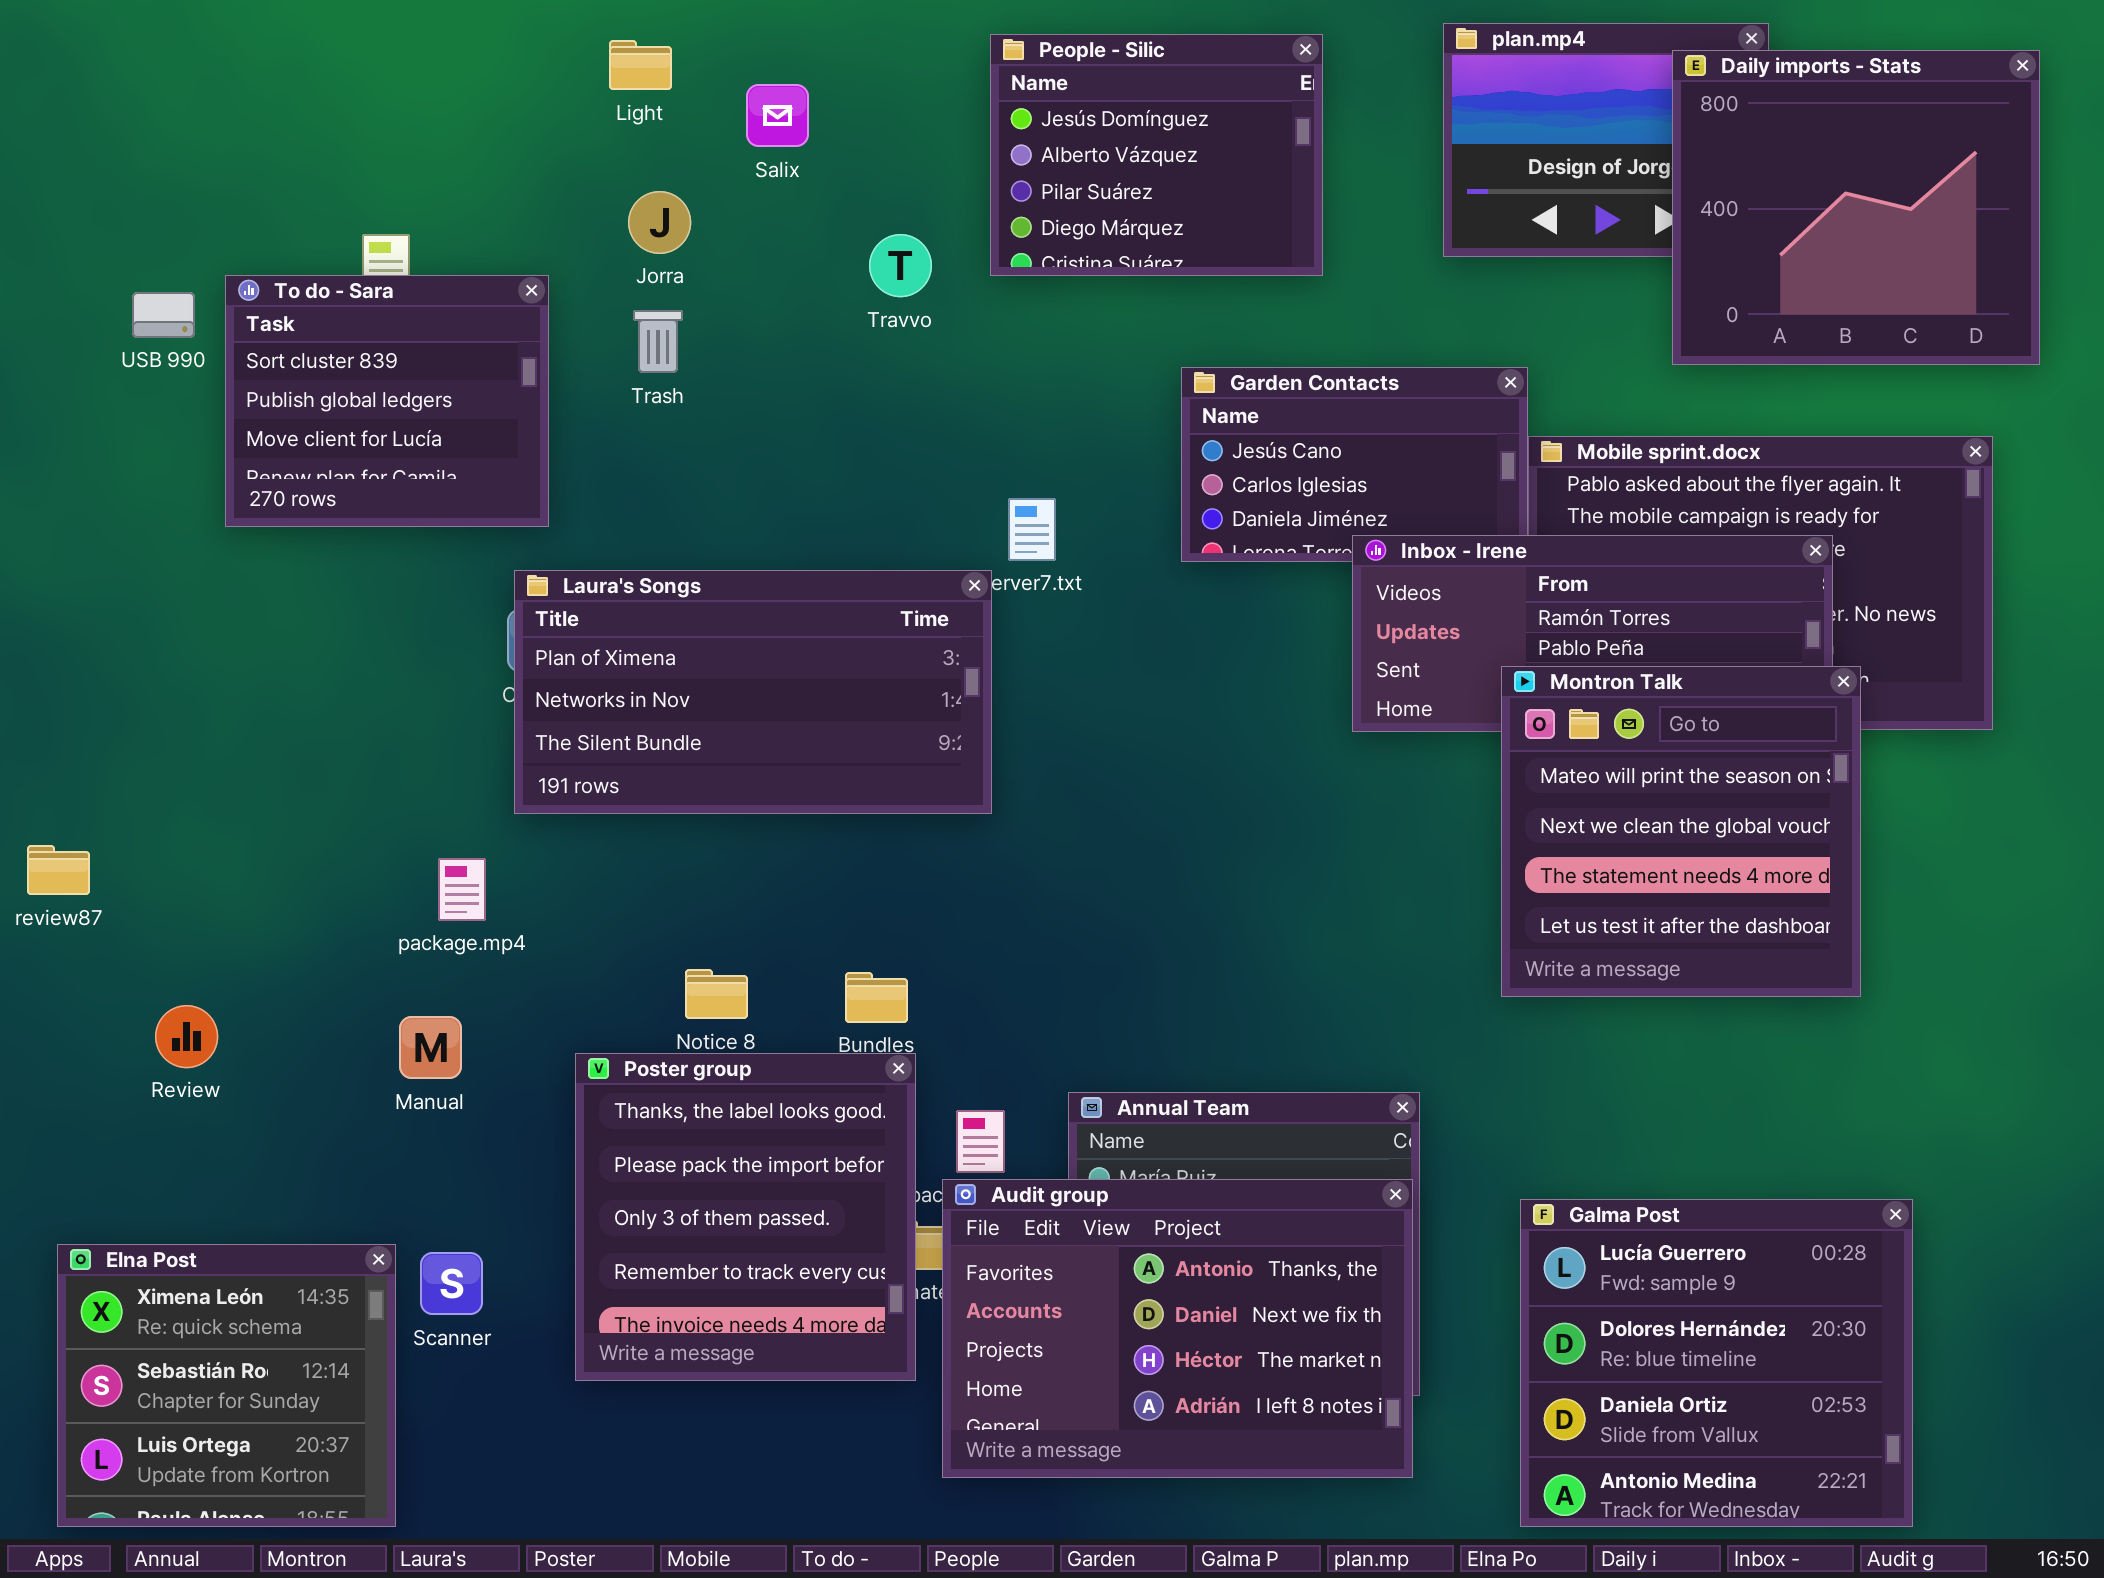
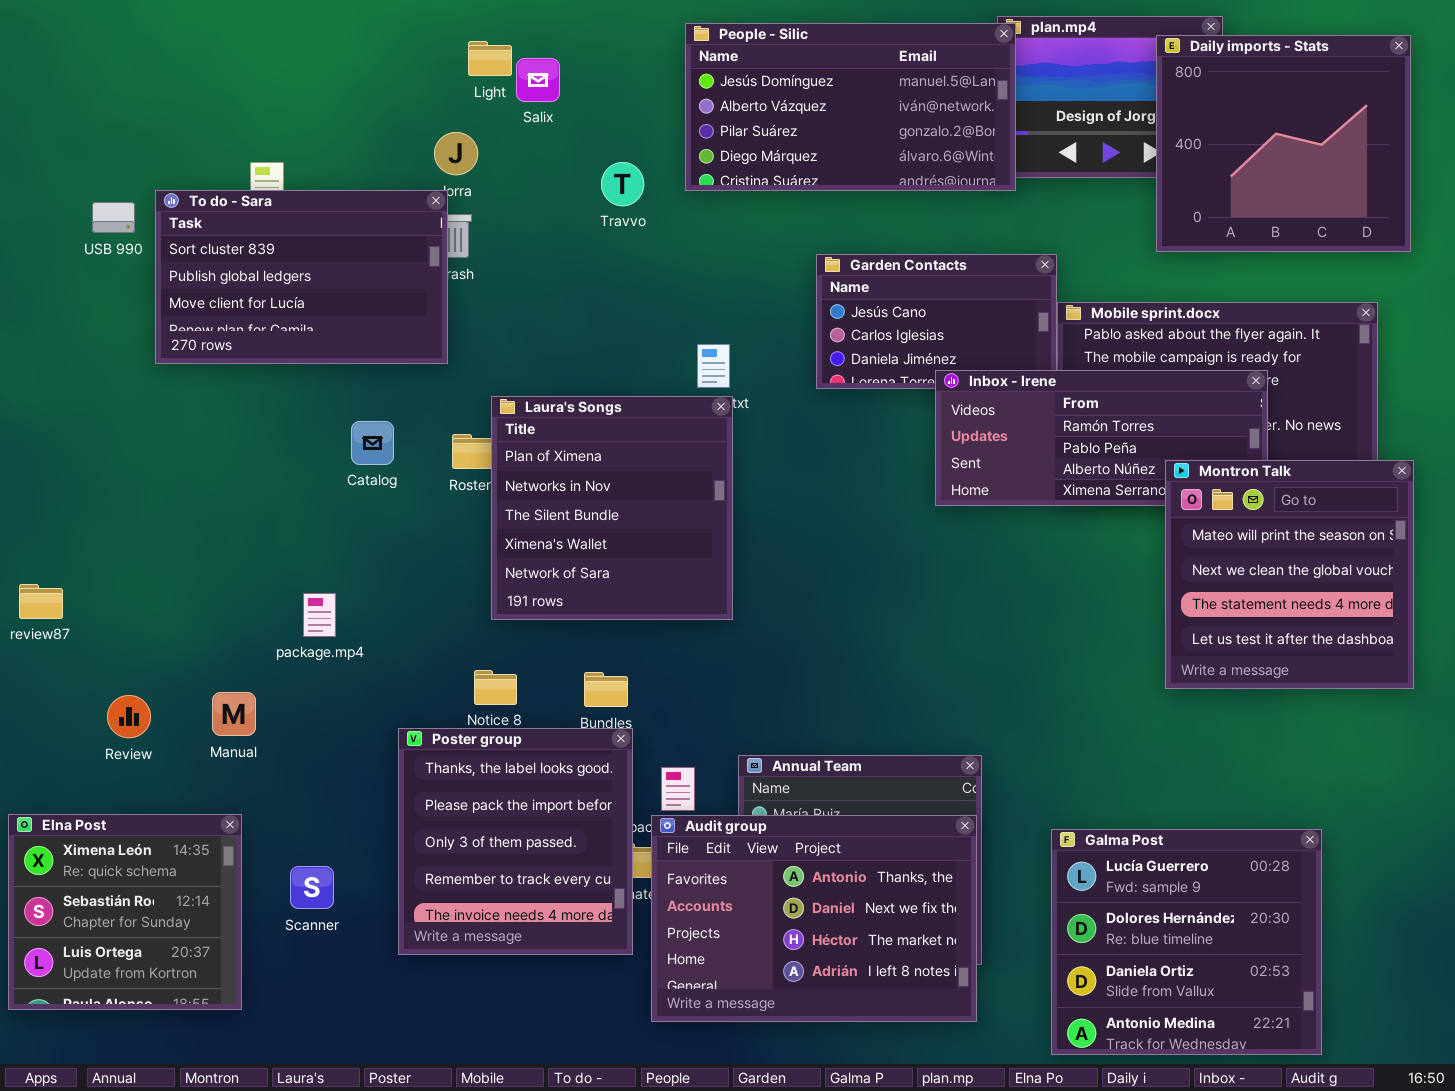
People - Silic: [990,34,1323,276] -> [685,23,1016,191], resized
Light: [609,40,672,90] -> [468,41,512,76], moved
To do - Sara: [225,275,549,527] -> [155,190,448,364], resized
Laura's Songs: [514,570,992,814] -> [491,396,733,620], moved, resized
Montron Talk: [1501,666,1861,997] -> [1165,460,1414,689], moved
Manual: [399,1016,462,1079] -> [212,692,256,736], moved
Elna Post: [57,1244,396,1527] -> [8,814,242,1010], moved

